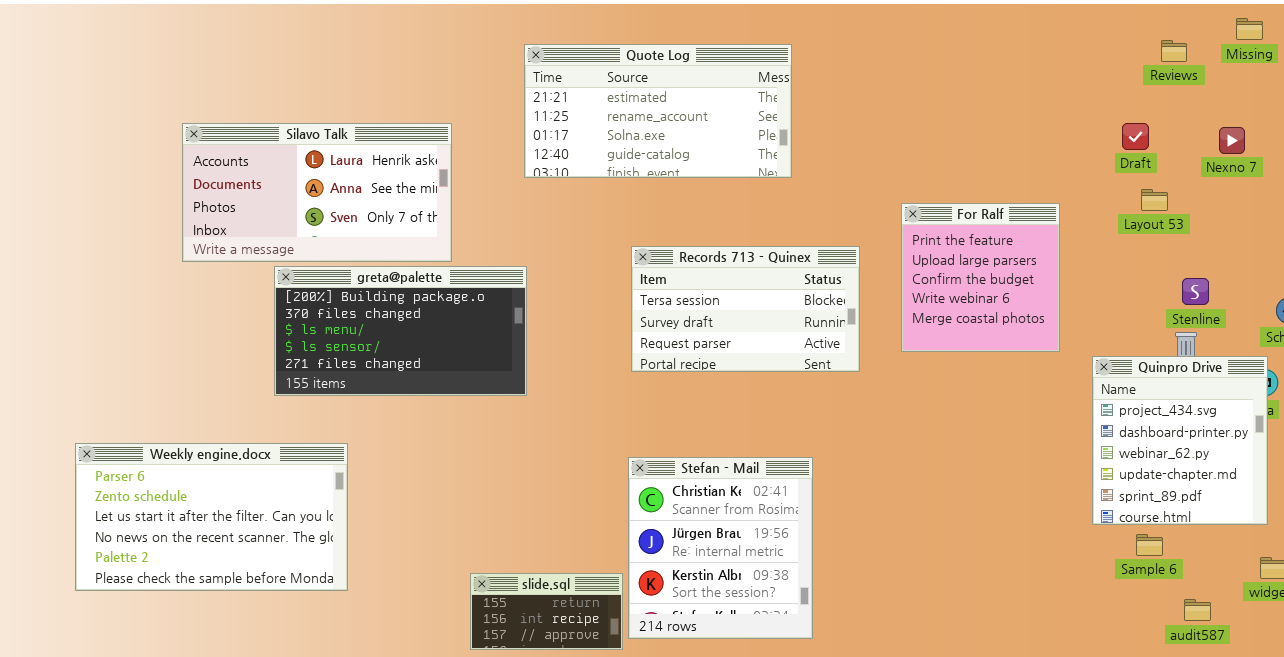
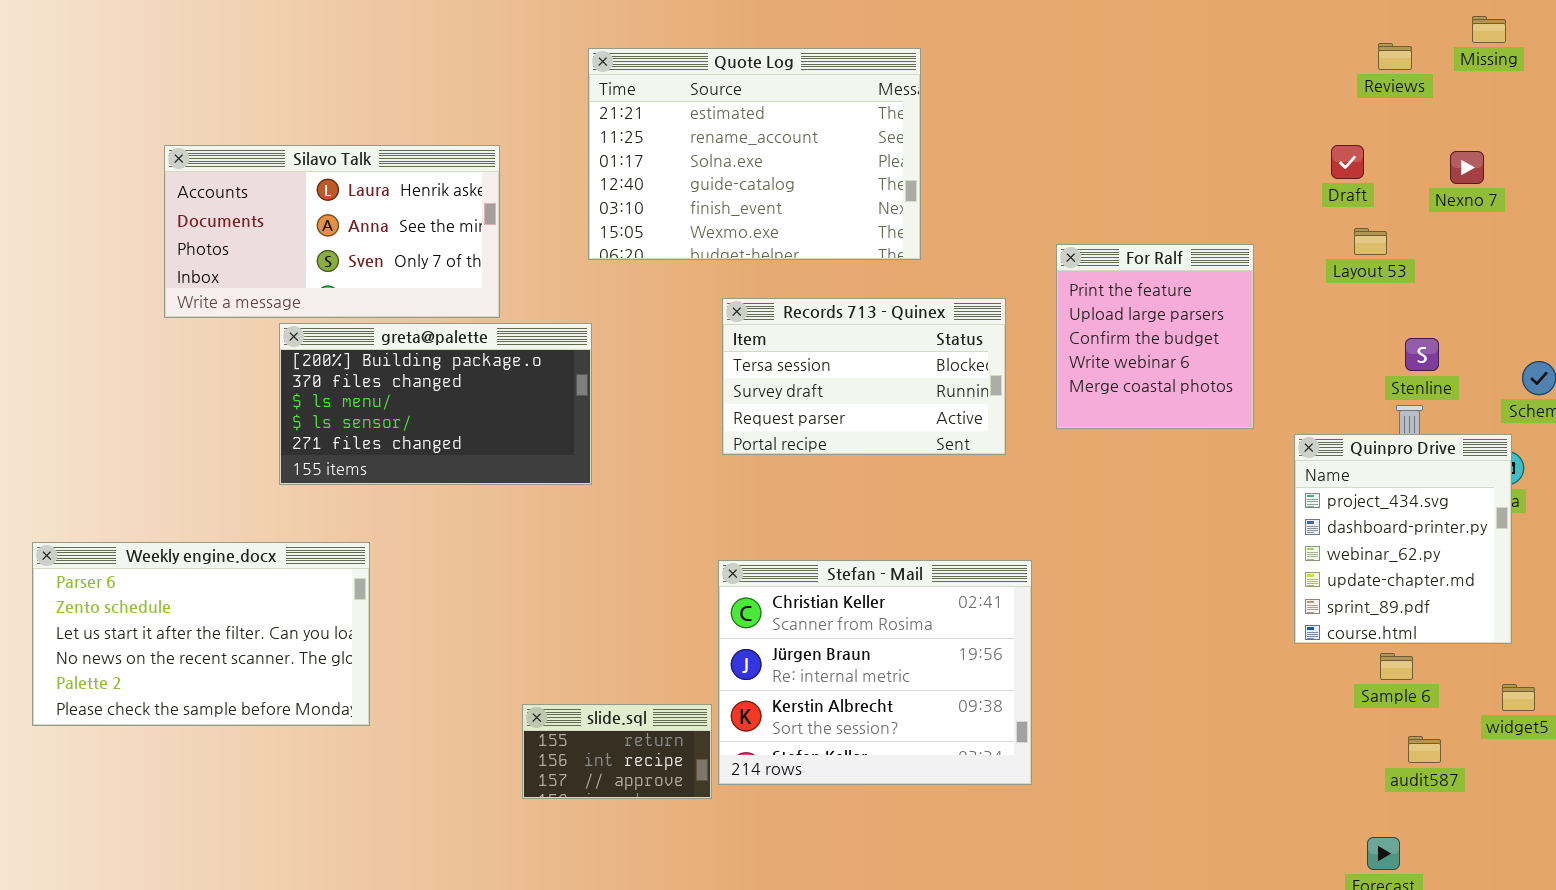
Quote Log: [524,44,792,178] -> [588,48,921,260], resized
Stefan - Mail: [628,457,813,639] -> [718,560,1032,785], resized
Sample 6: [1136,534,1163,556] -> [1380,653,1413,680], moved

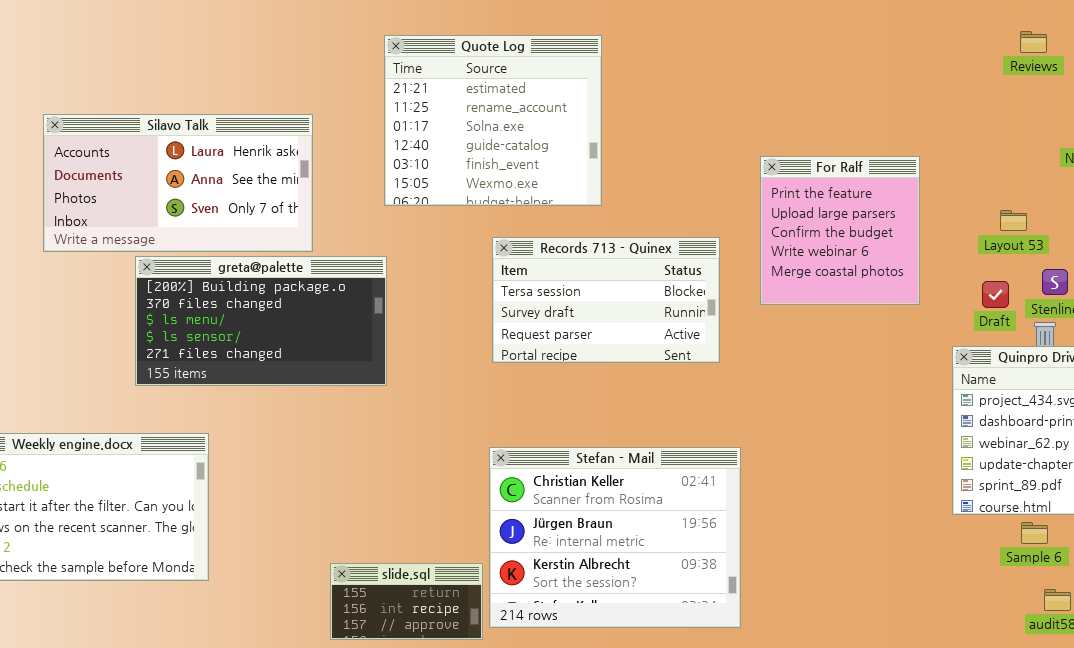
Quote Log: [588,48,921,260] -> [384,35,602,206], resized
Draft: [1331,145,1364,179] -> [982,281,1009,308], moved
Layout 53: [1354,228,1387,255] -> [1000,210,1027,231], moved
For Ralf: [1056,244,1254,429] -> [760,156,920,305], moved

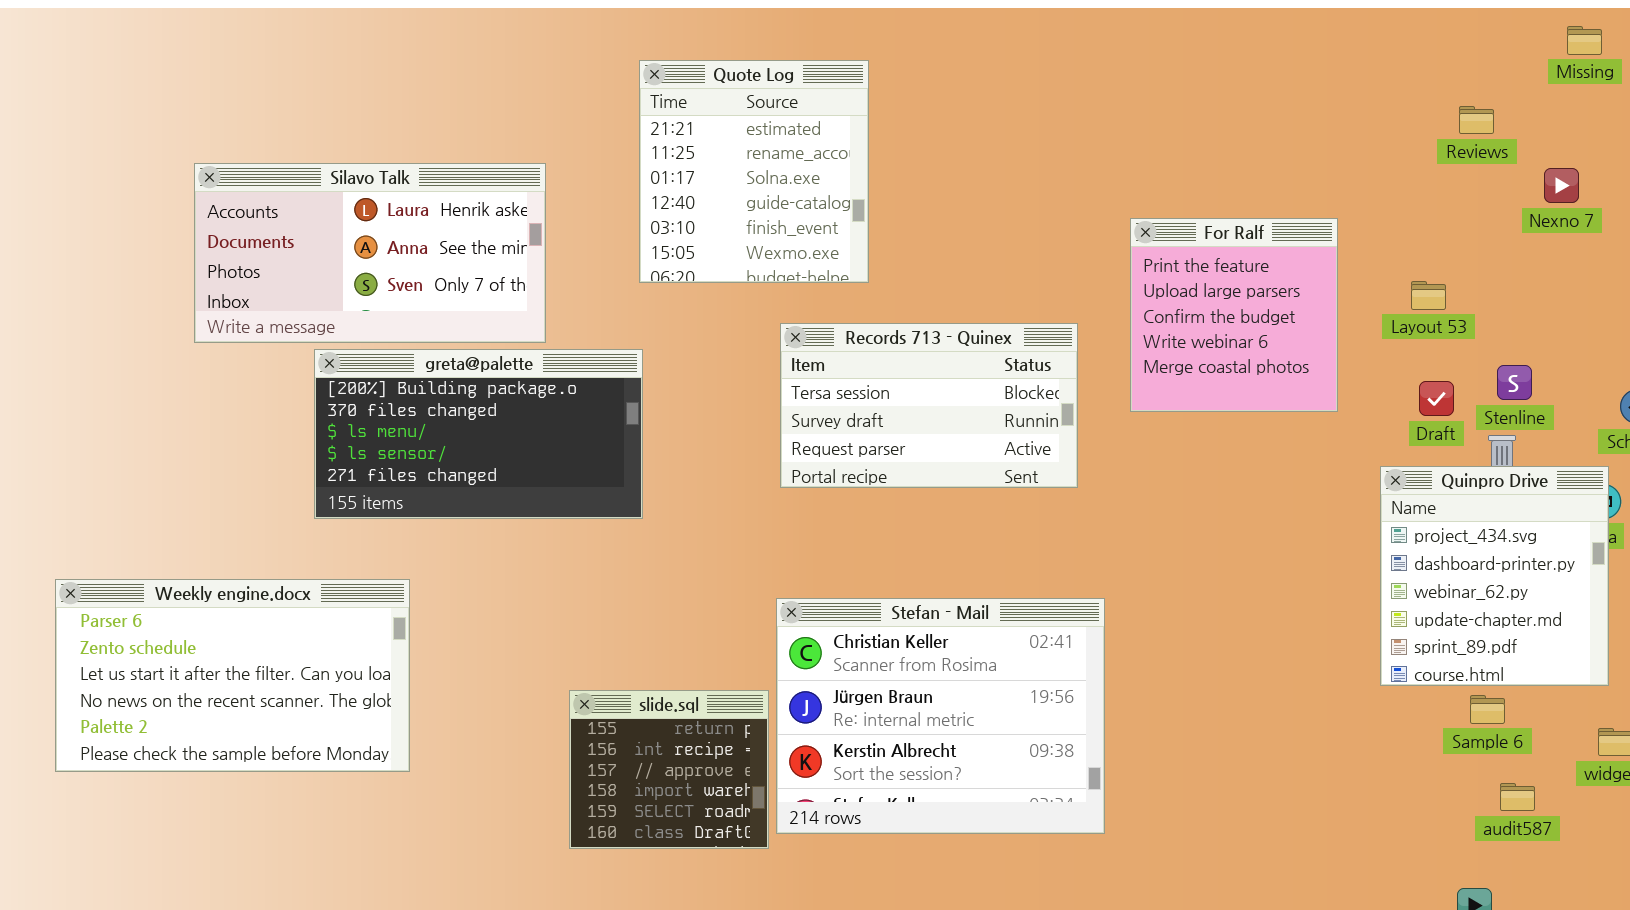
Reviews: [1020,31,1047,53] -> [1459,106,1494,134], moved
Quote Log: [384,35,602,206] -> [639,60,869,283], resized
Layout 53: [1000,210,1027,231] -> [1411,281,1446,310], moved
slide.sql: [330,563,483,640] -> [569,690,769,849], resized

